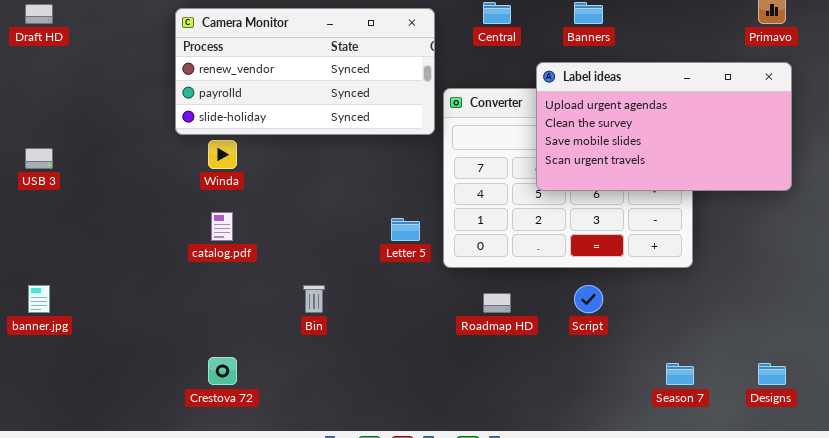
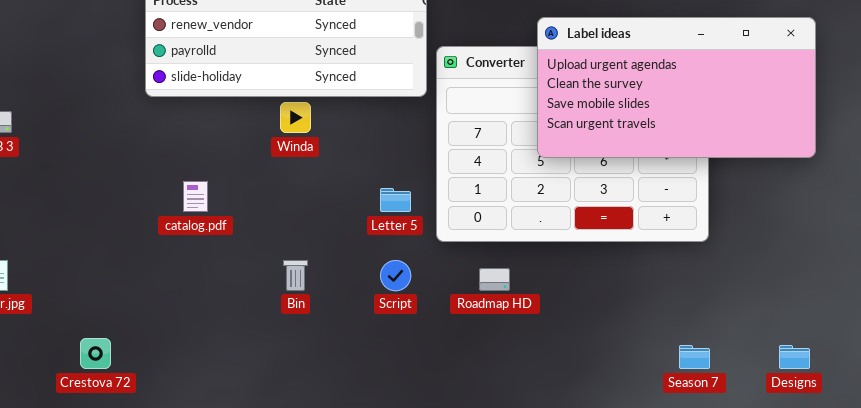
Winda: [208,140,237,169] -> [280,102,311,133], moved
Script: [574,285,603,313] -> [380,260,411,291], moved
Crestova 72: [208,357,237,385] -> [80,338,111,369], moved

